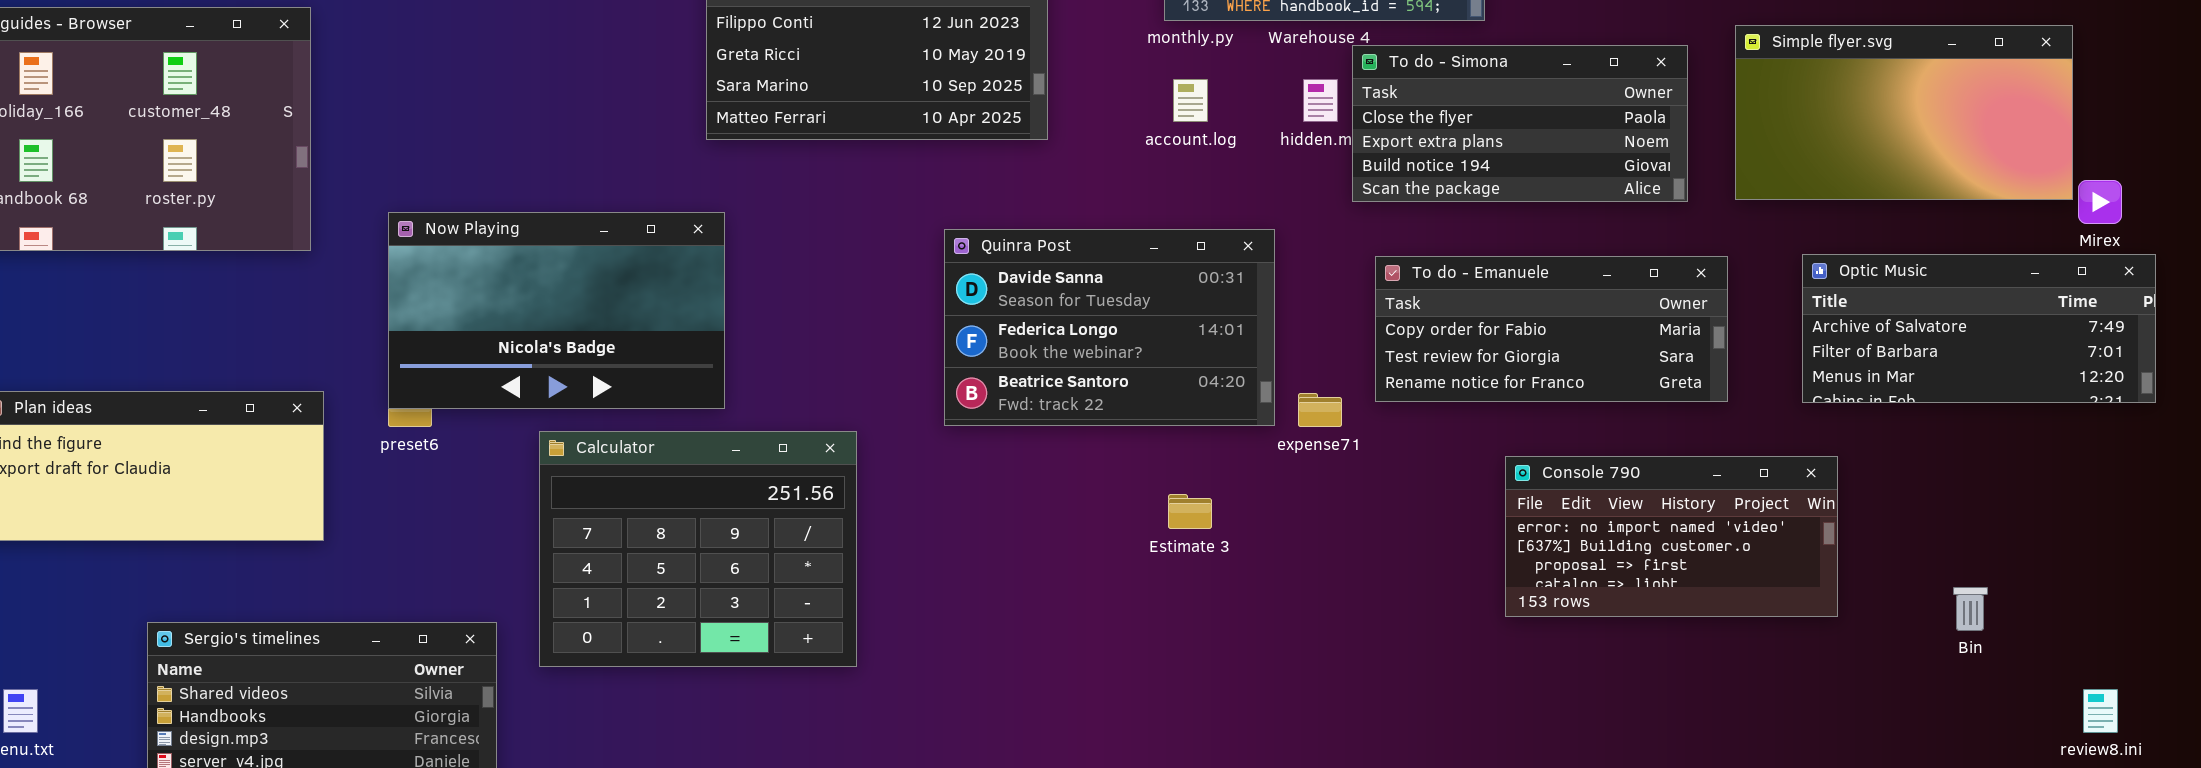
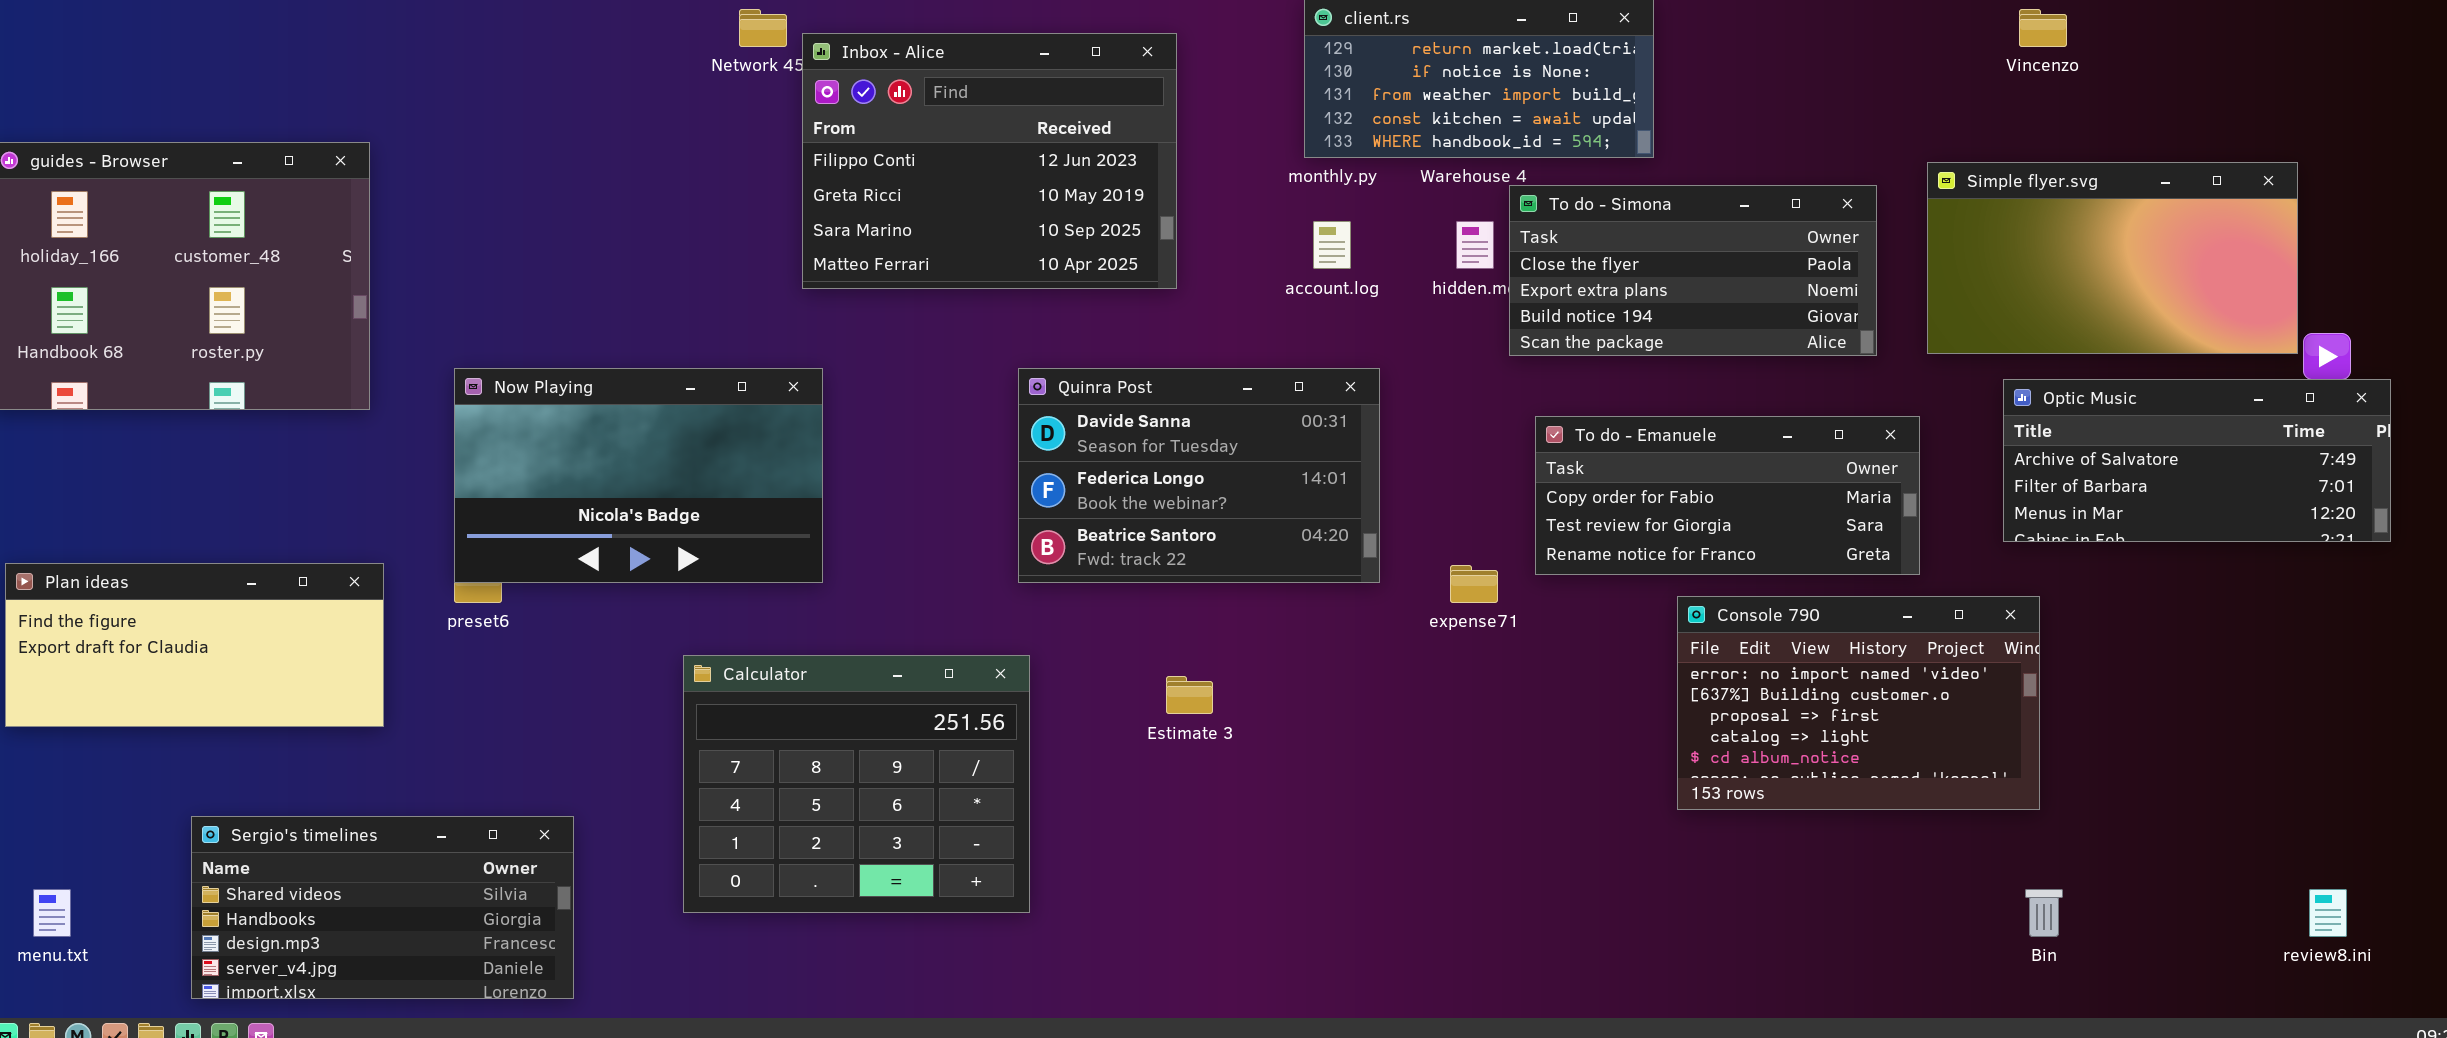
Quinra Post: [944,229,1275,426] -> [1018,368,1380,583], moved
Optic Music: [1802,254,2156,403] -> [2003,379,2391,542], moved
Calculator: [539,431,857,667] -> [683,655,1030,913], moved
Console 790: [1505,456,1838,617] -> [1677,596,2040,810], resized
Estimate 3: [1168,494,1212,529] -> [1166,676,1213,714], moved
Bin: [1953,587,1988,631] -> [2025,889,2063,937], moved

